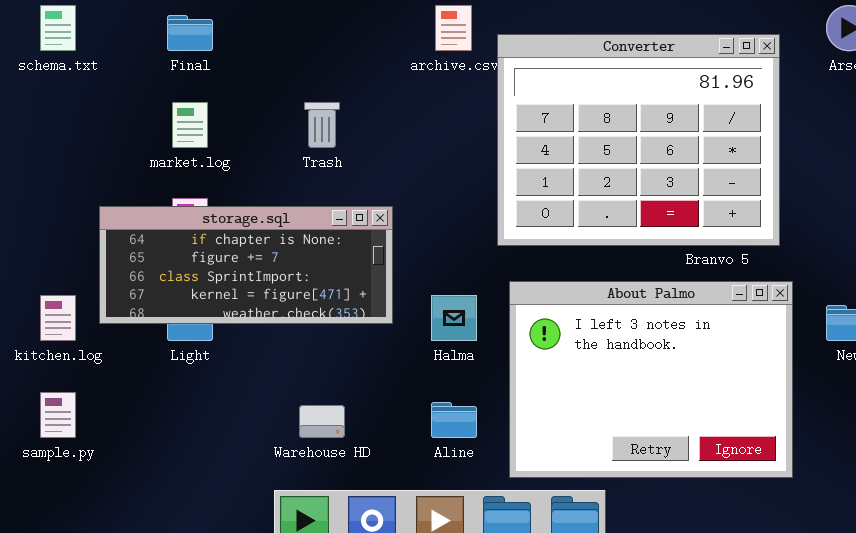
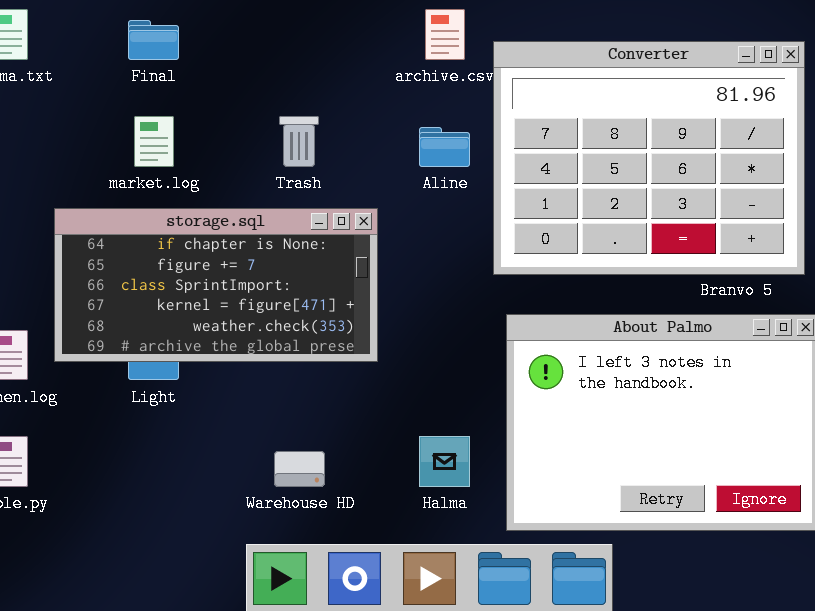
storage.sql: [99,206,393,324] -> [54,208,378,362], resized
Halma: [431,295,477,341] -> [419,436,470,487], moved
Aline: [431,402,477,438] -> [419,127,470,167], moved

